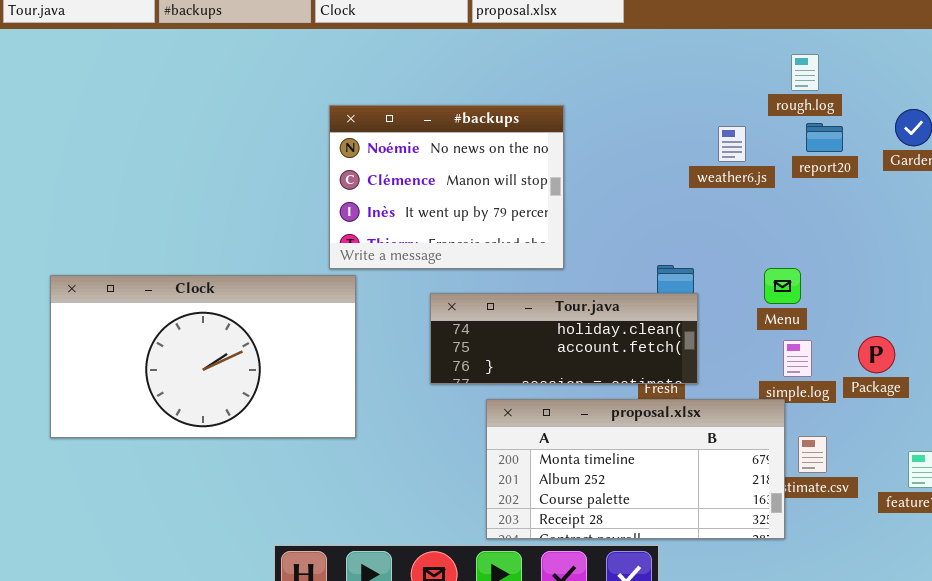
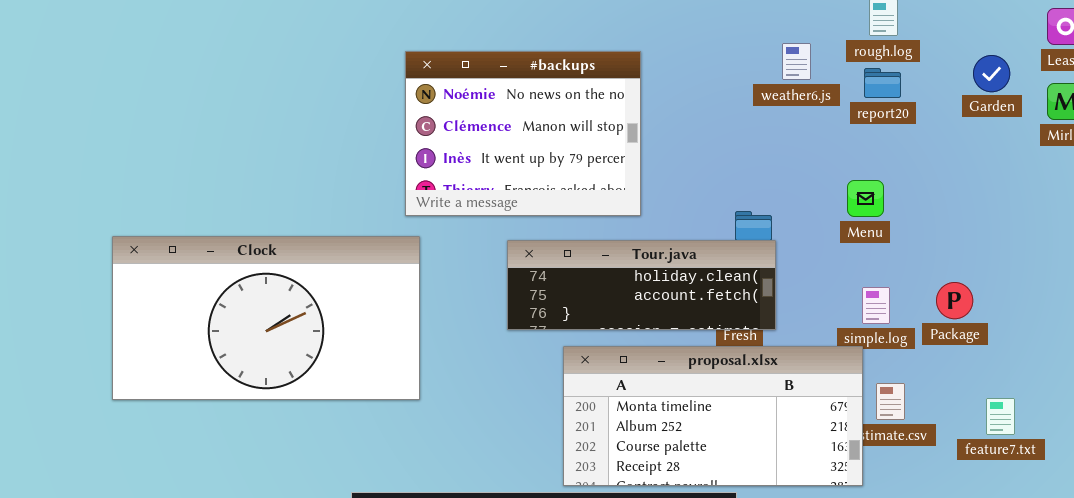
report20: [806,123,843,152] -> [864,68,901,98], moved
weather6.js: [718,126,746,162] -> [782,43,811,80], moved
Menu: [764,268,801,304] -> [847,180,884,217], moved
Clock: [50,275,356,438] -> [112,236,420,400], moved

